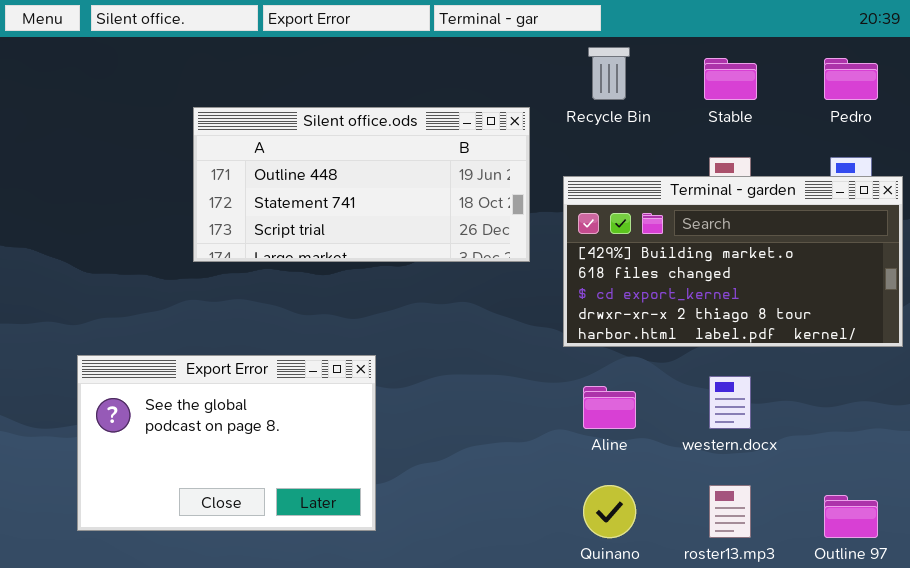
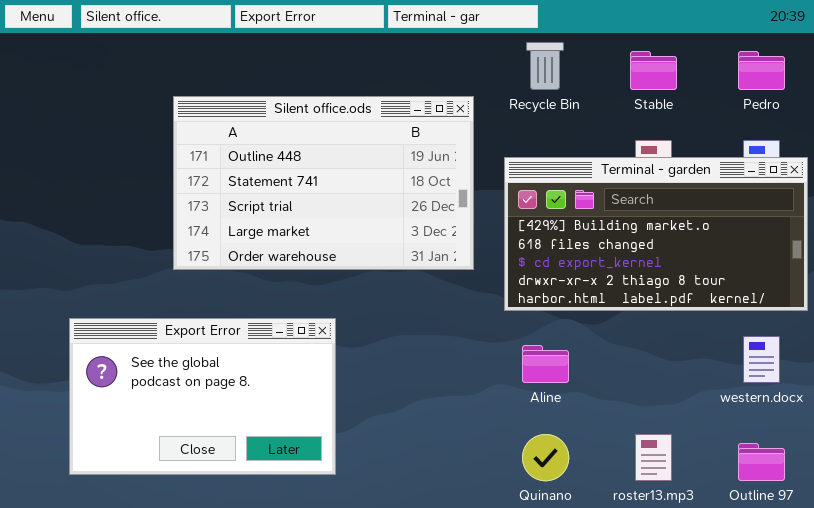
Silent office.ods: [193,107,530,262] -> [173,96,474,270], resized
western.docx: [709,376,751,429] -> [743,336,780,383], moved

